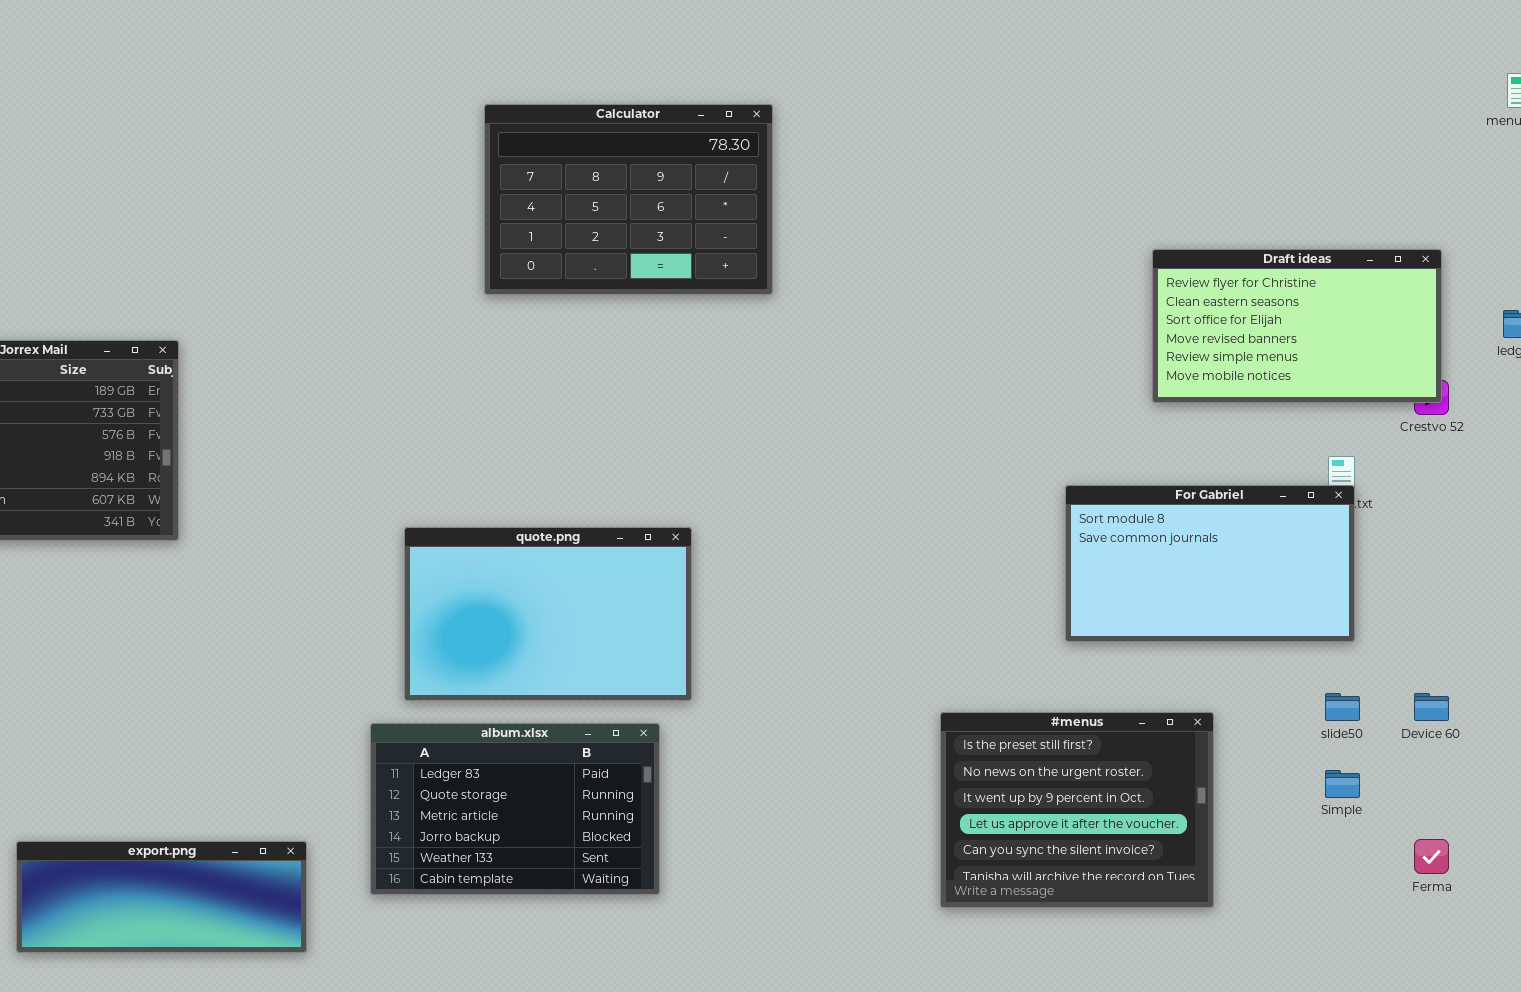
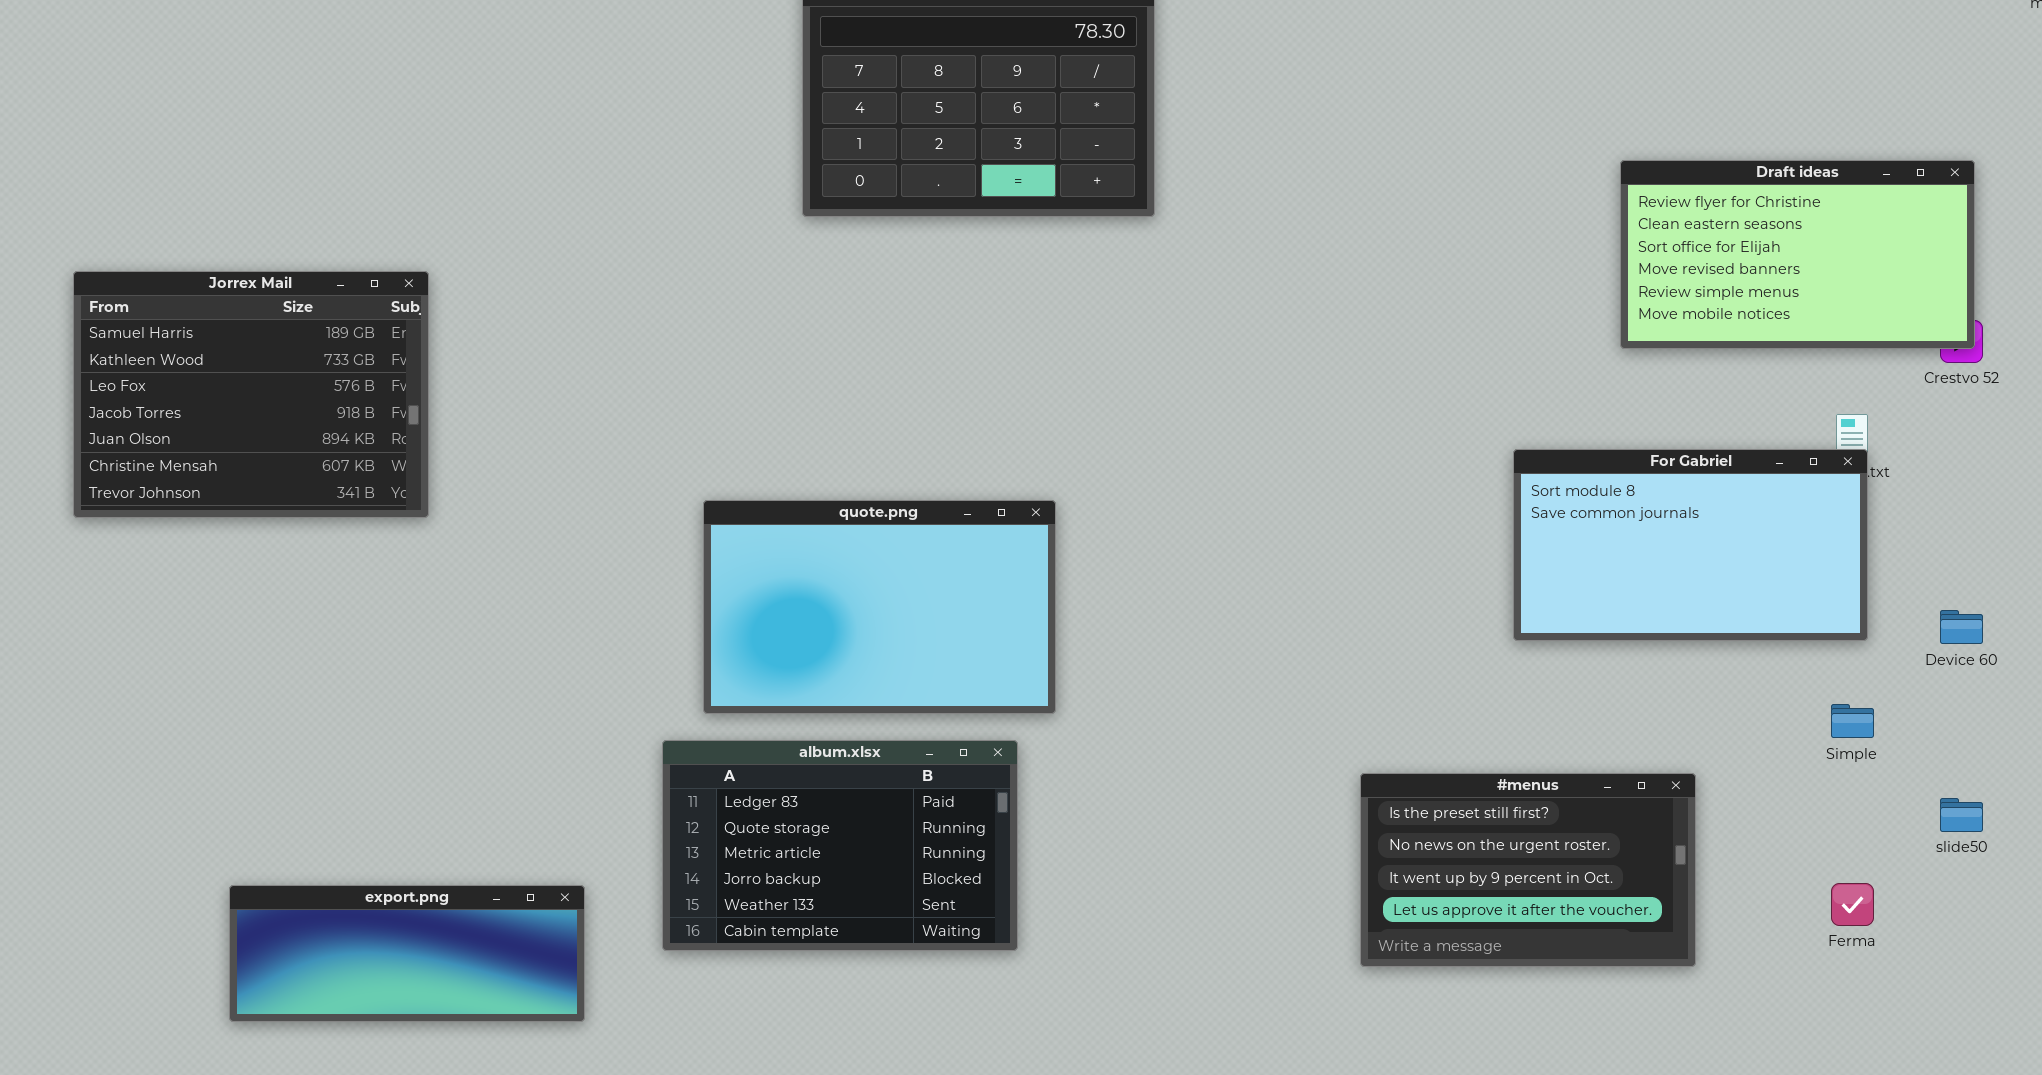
slide50: [1325,693,1360,721] -> [1940,798,1983,832], moved
Device 60: [1414,693,1449,721] -> [1940,610,1983,644], moved
#menus: [940,712,1214,908] -> [1360,773,1696,967], resized
Simple: [1325,770,1360,798] -> [1831,704,1874,738], moved
Ferma: [1414,839,1449,874] -> [1831,883,1874,926], moved

